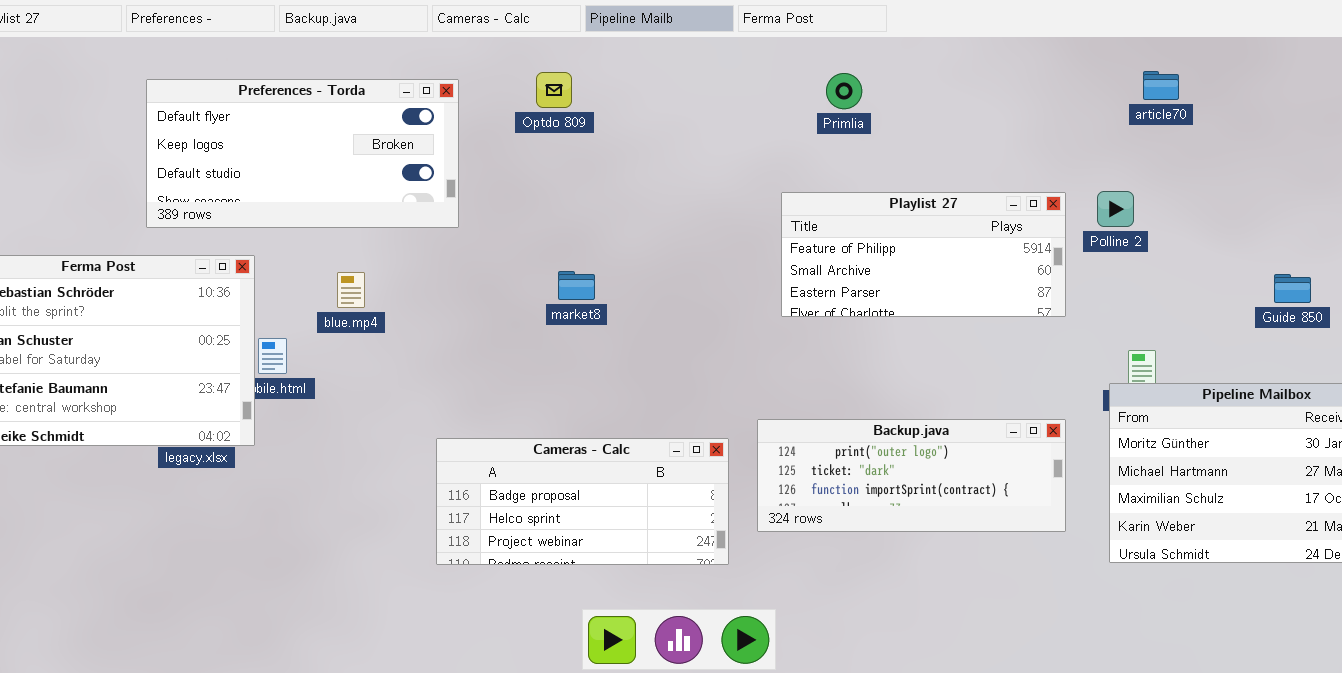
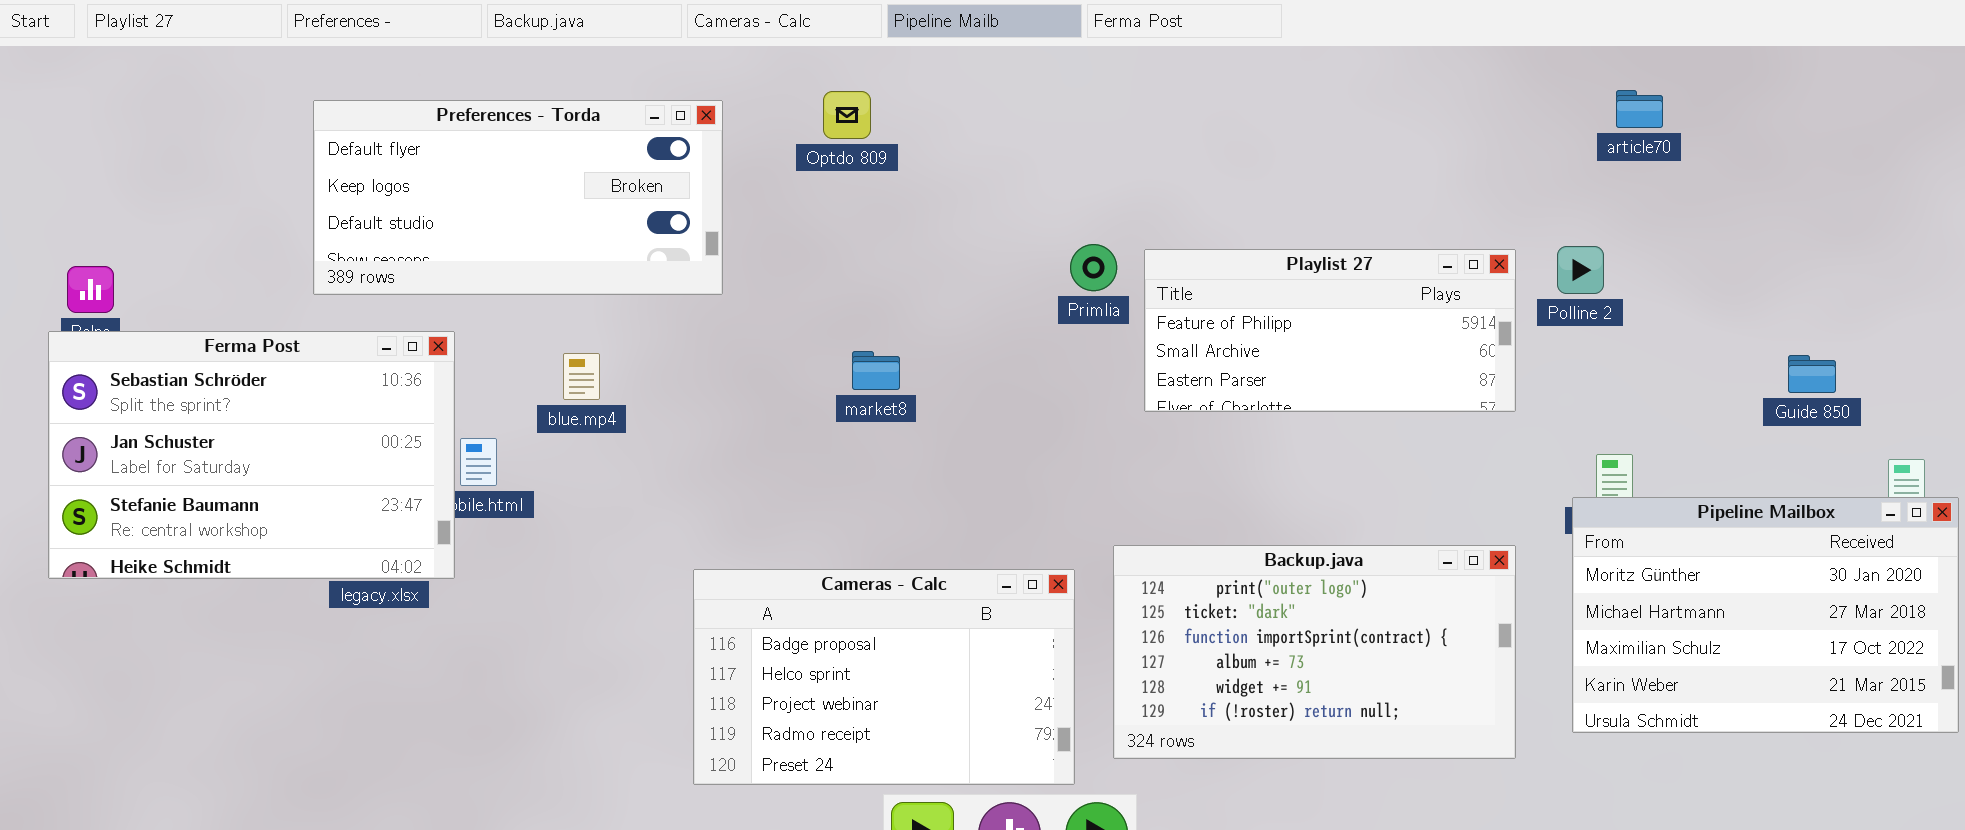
Primlia: [826,73,862,109] -> [1070,244,1117,291], moved
Backup.java: [757,419,1066,532] -> [1113,545,1516,759], resized
Cameras - Calc: [436,438,729,565] -> [693,569,1075,785], resized

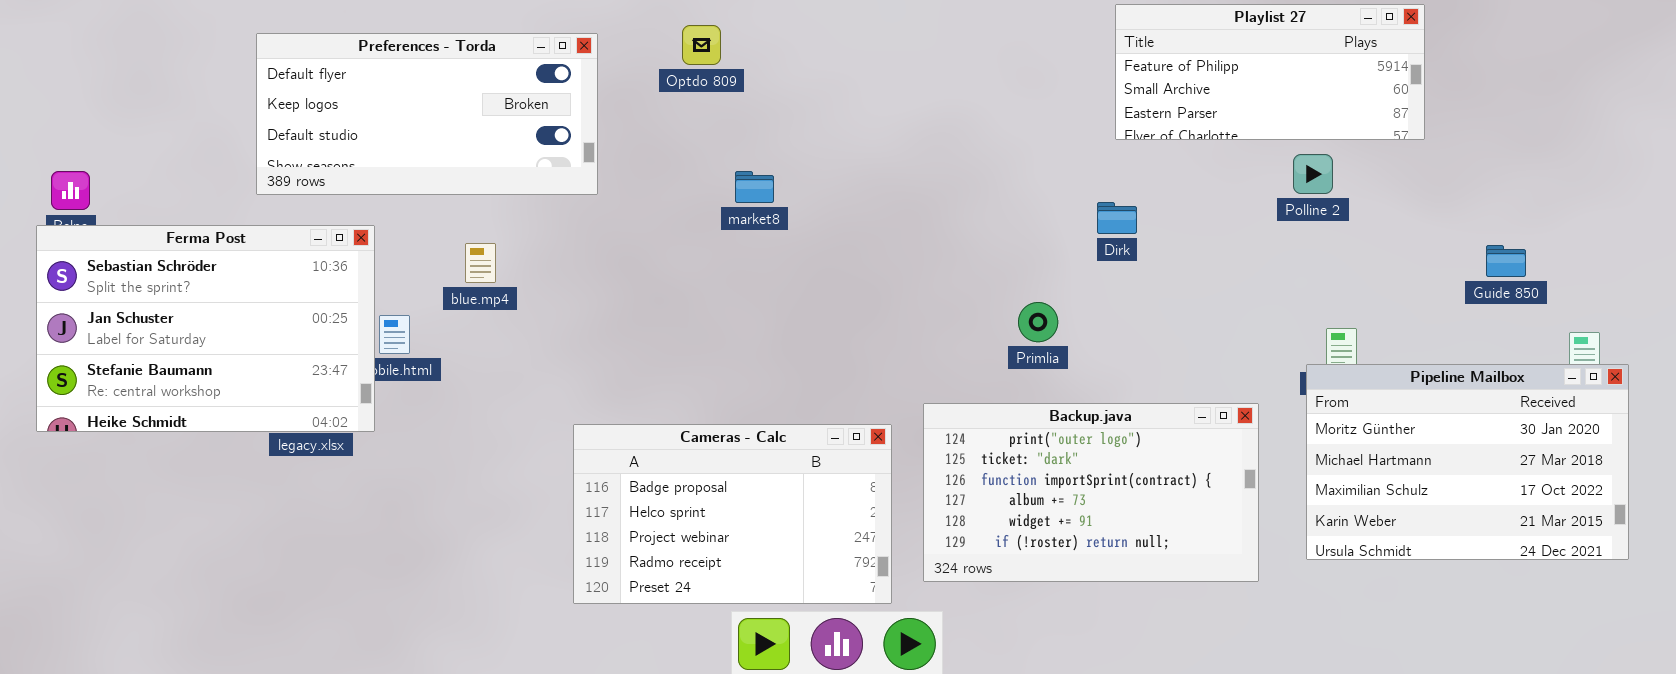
Primlia: [1070,244,1117,291] -> [1018,302,1058,342], moved
Playlist 27: [1144,249,1516,412] -> [1115,4,1425,140], moved
market8: [852,351,900,390] -> [735,171,774,203], moved

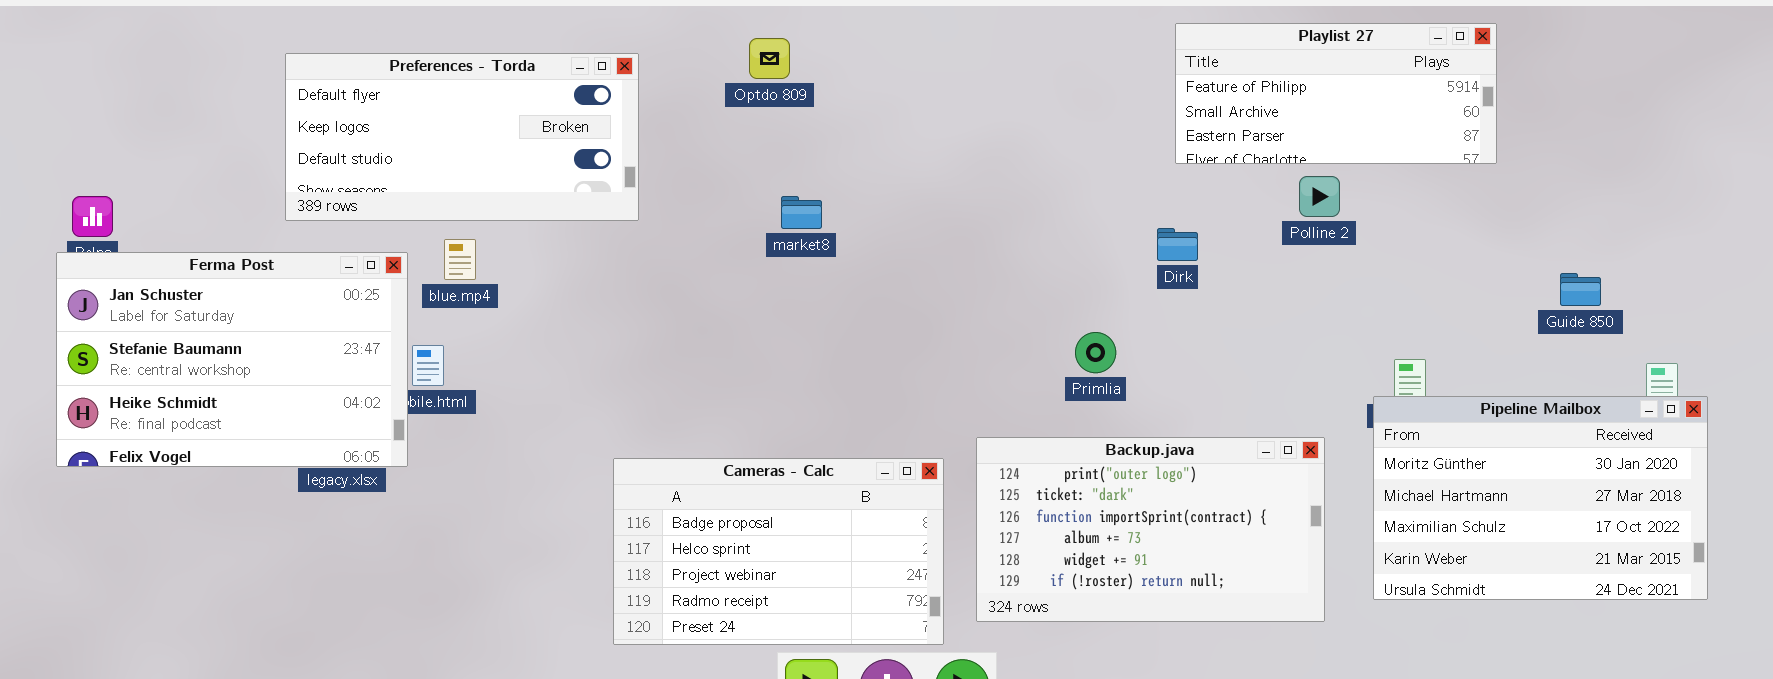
Optdo 809: [682,25,721,65] -> [749,38,790,79], moved
Polline 2: [1293,154,1333,194] -> [1299,176,1340,217], moved
Ferma Post: [36,225,375,432] -> [56,252,408,467], scrolled down 1 row
blue.mp4: [465,243,496,283] -> [444,239,476,280], moved

